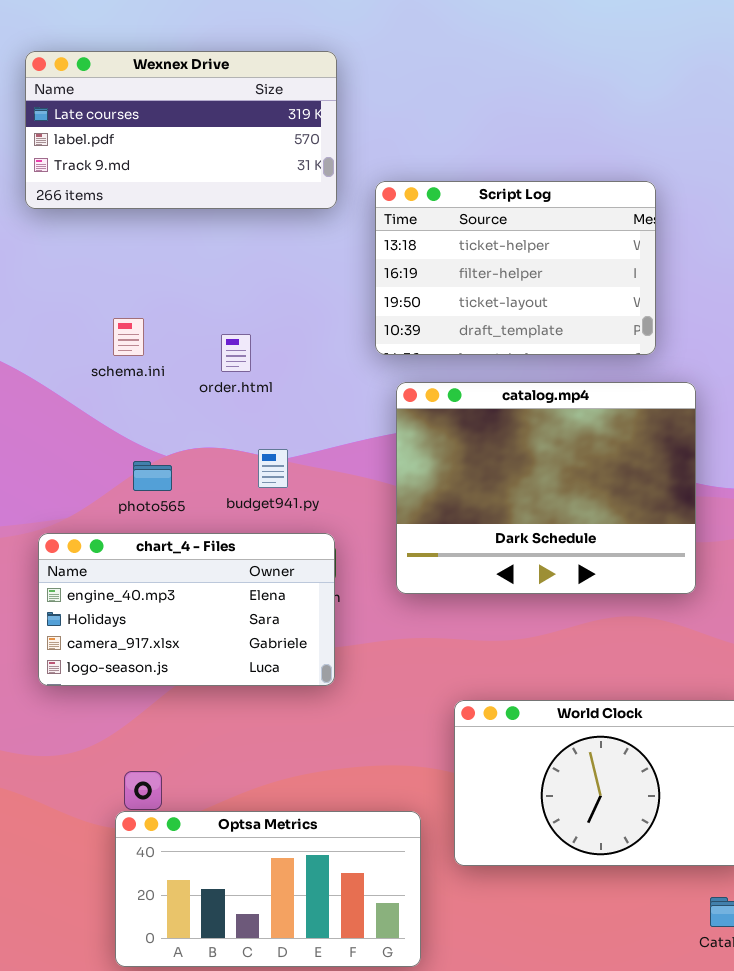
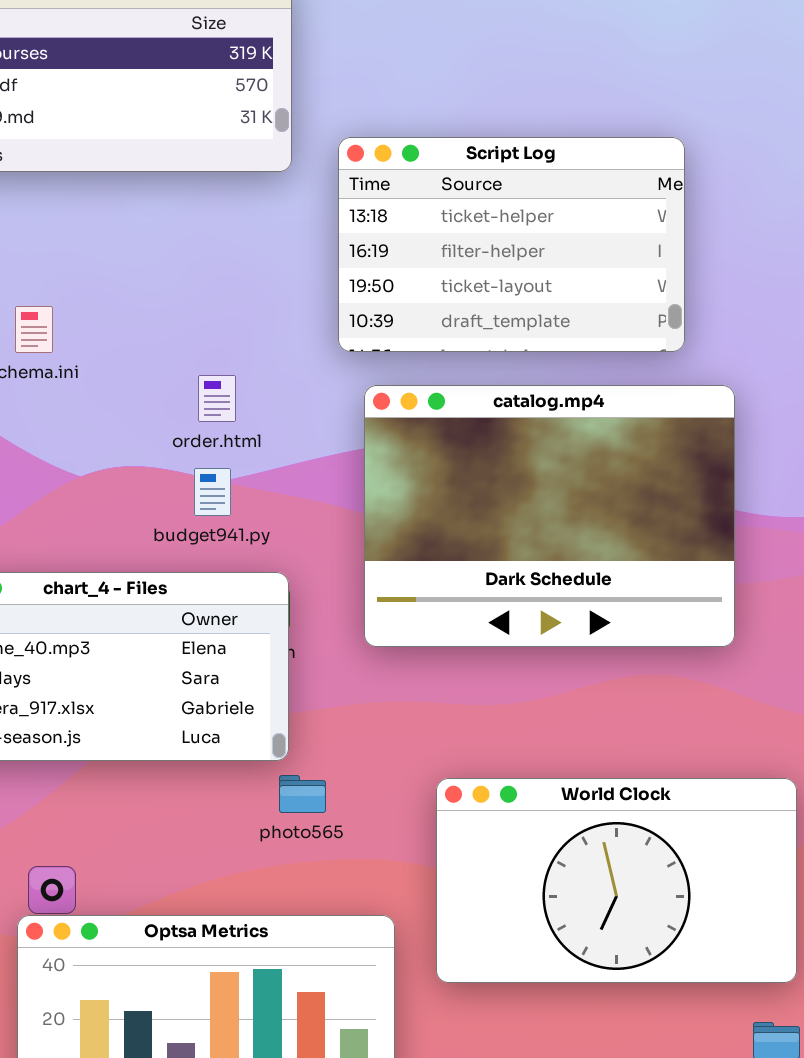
order.html: [221,334,251,372] -> [198,375,236,422], moved
photo565: [133,461,172,491] -> [279,775,326,813], moved

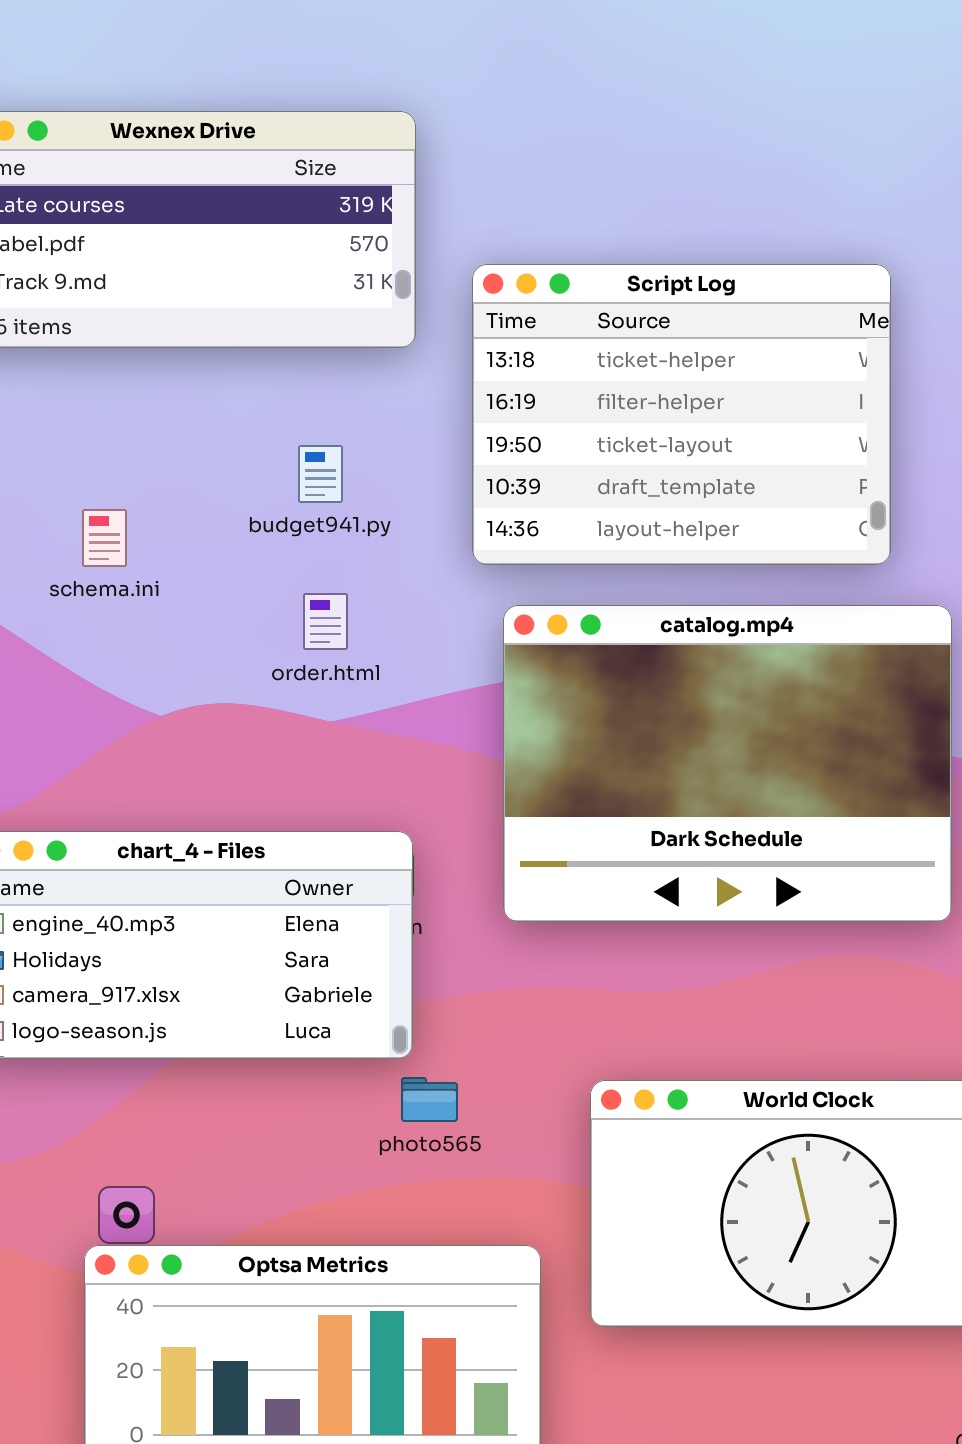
Script Log: [338,137,685,352] -> [472,264,891,565], resized
budget941.py: [194,468,231,516] -> [298,445,343,503], moved

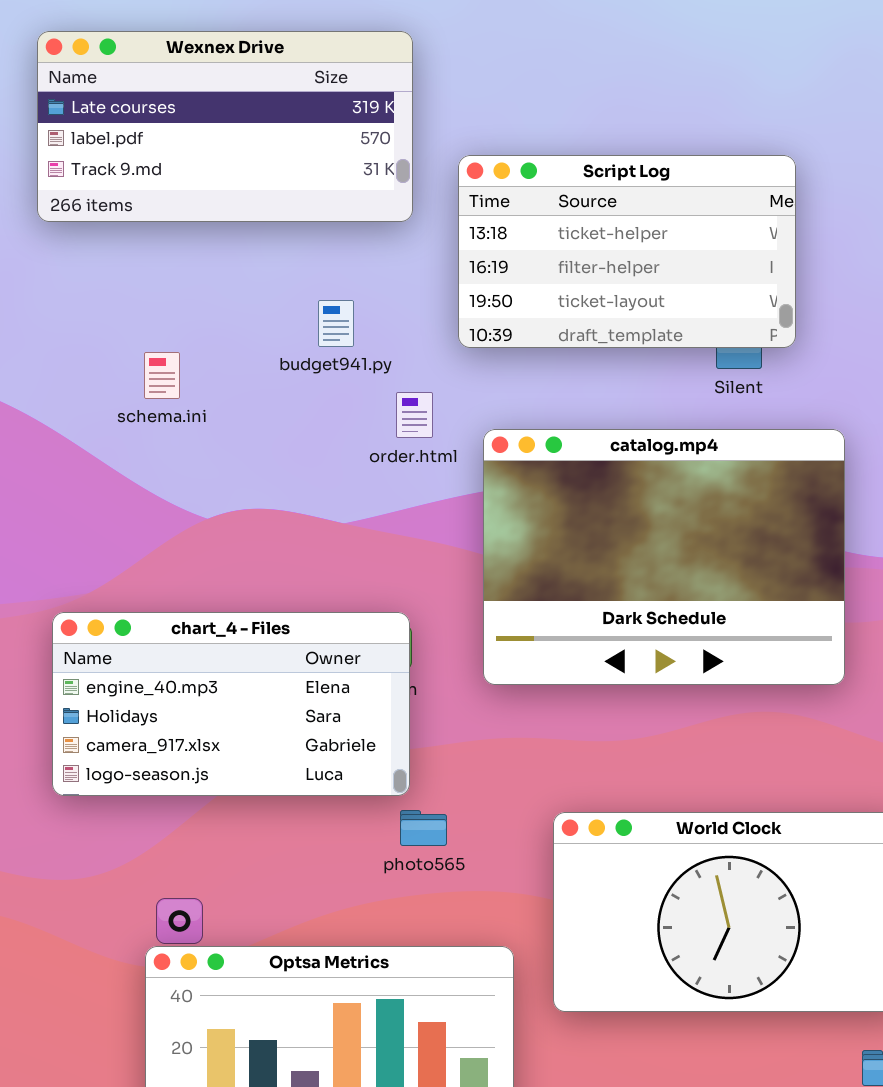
Script Log: [472,264,891,565] -> [458,155,796,348], resized
order.html: [303,593,348,650] -> [396,392,433,438], moved

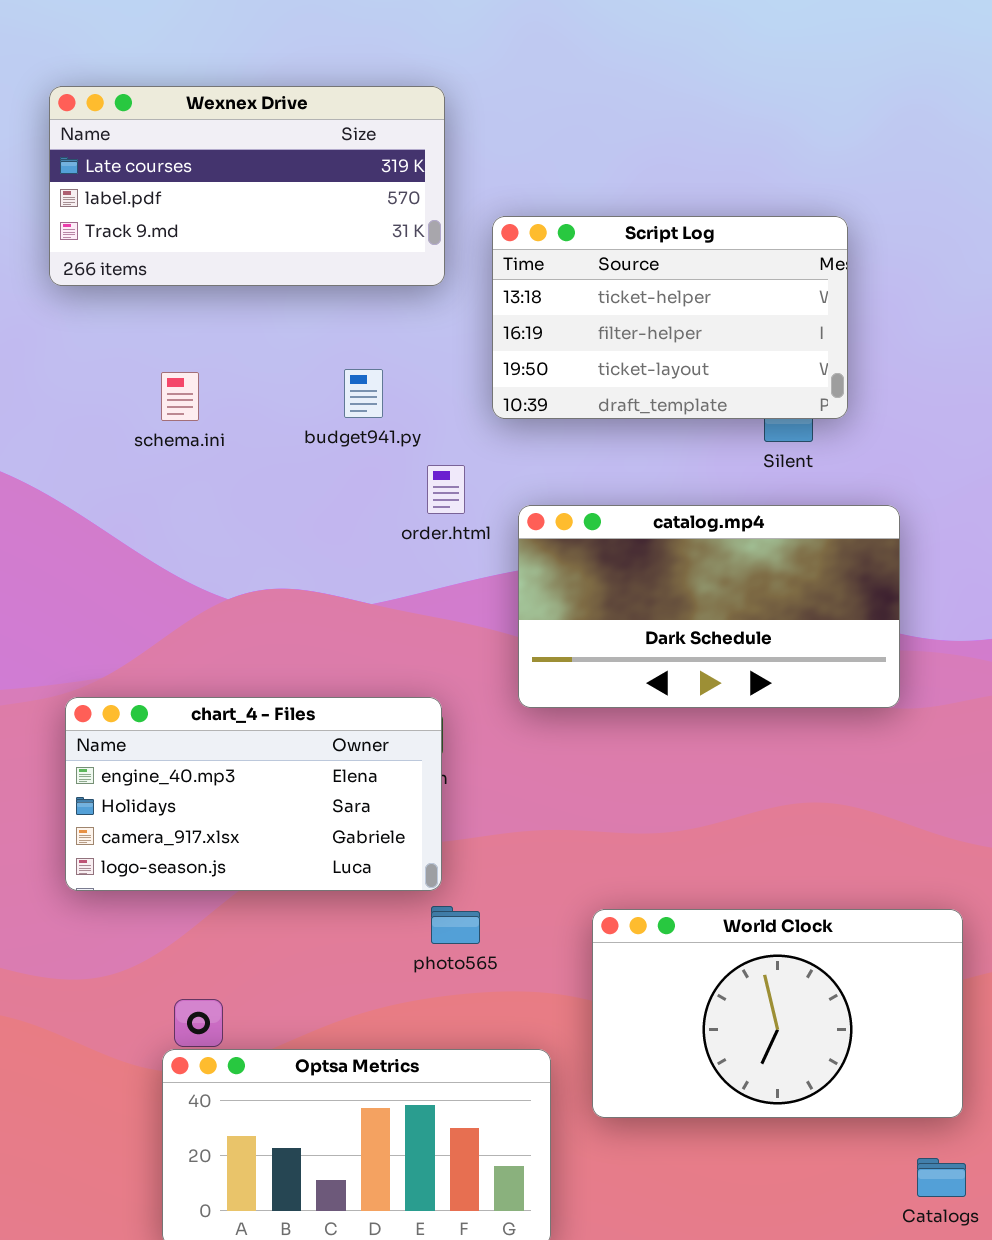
schema.ini: [144,352,180,399] -> [161,372,199,421], moved
catalog.mp4: [483,429,845,685] -> [518,505,900,708], resized

